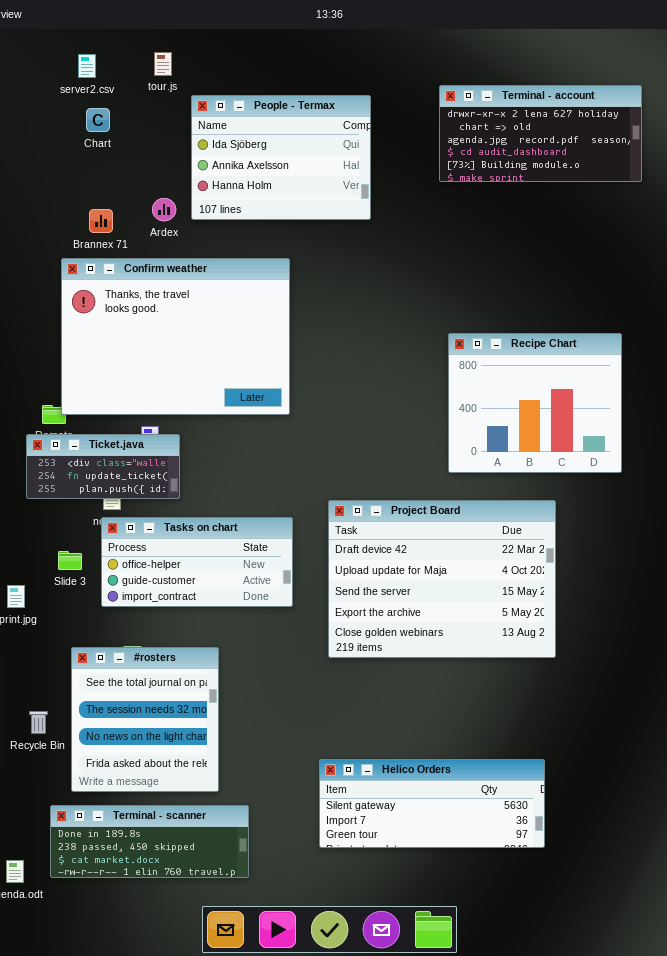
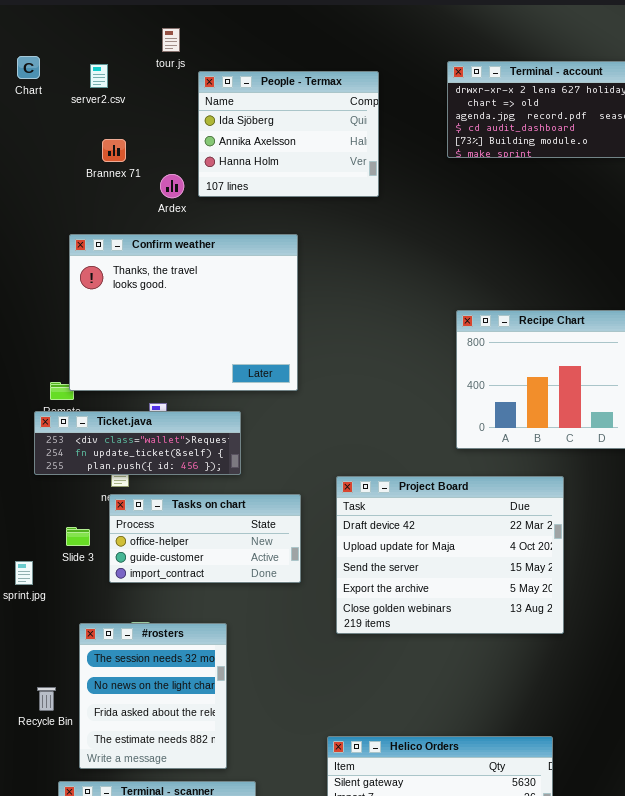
server2.csv: [78,54,96,78] -> [90,64,108,88], moved
Chart: [86,108,110,132] -> [17,56,40,79], moved
Brannex 71: [89,209,113,233] -> [102,139,126,162], moved
Ticket.java: [26,434,180,499] -> [34,411,241,475], resized
#rosters: [71,647,219,792] -> [79,623,227,769], scrolled down 1 row

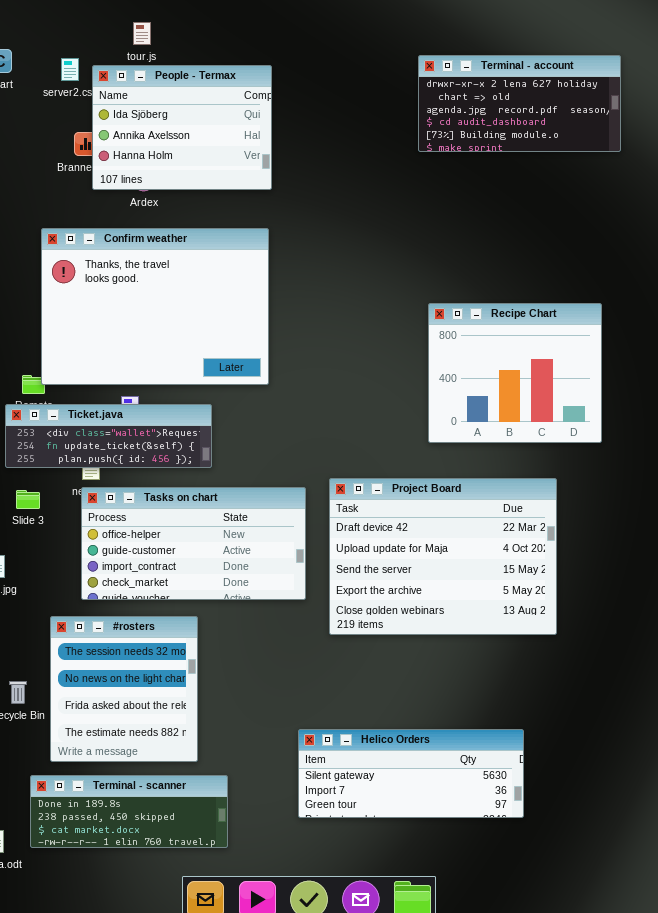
People - Termax: [198,71,379,197] -> [92,65,272,190], moved
Project Board: [336,476,564,634] -> [329,478,557,635], moved
Tasks on chart: [109,494,301,583] -> [81,487,306,600], resized
Slide 3: [66,527,90,546] -> [16,490,40,509], moved

